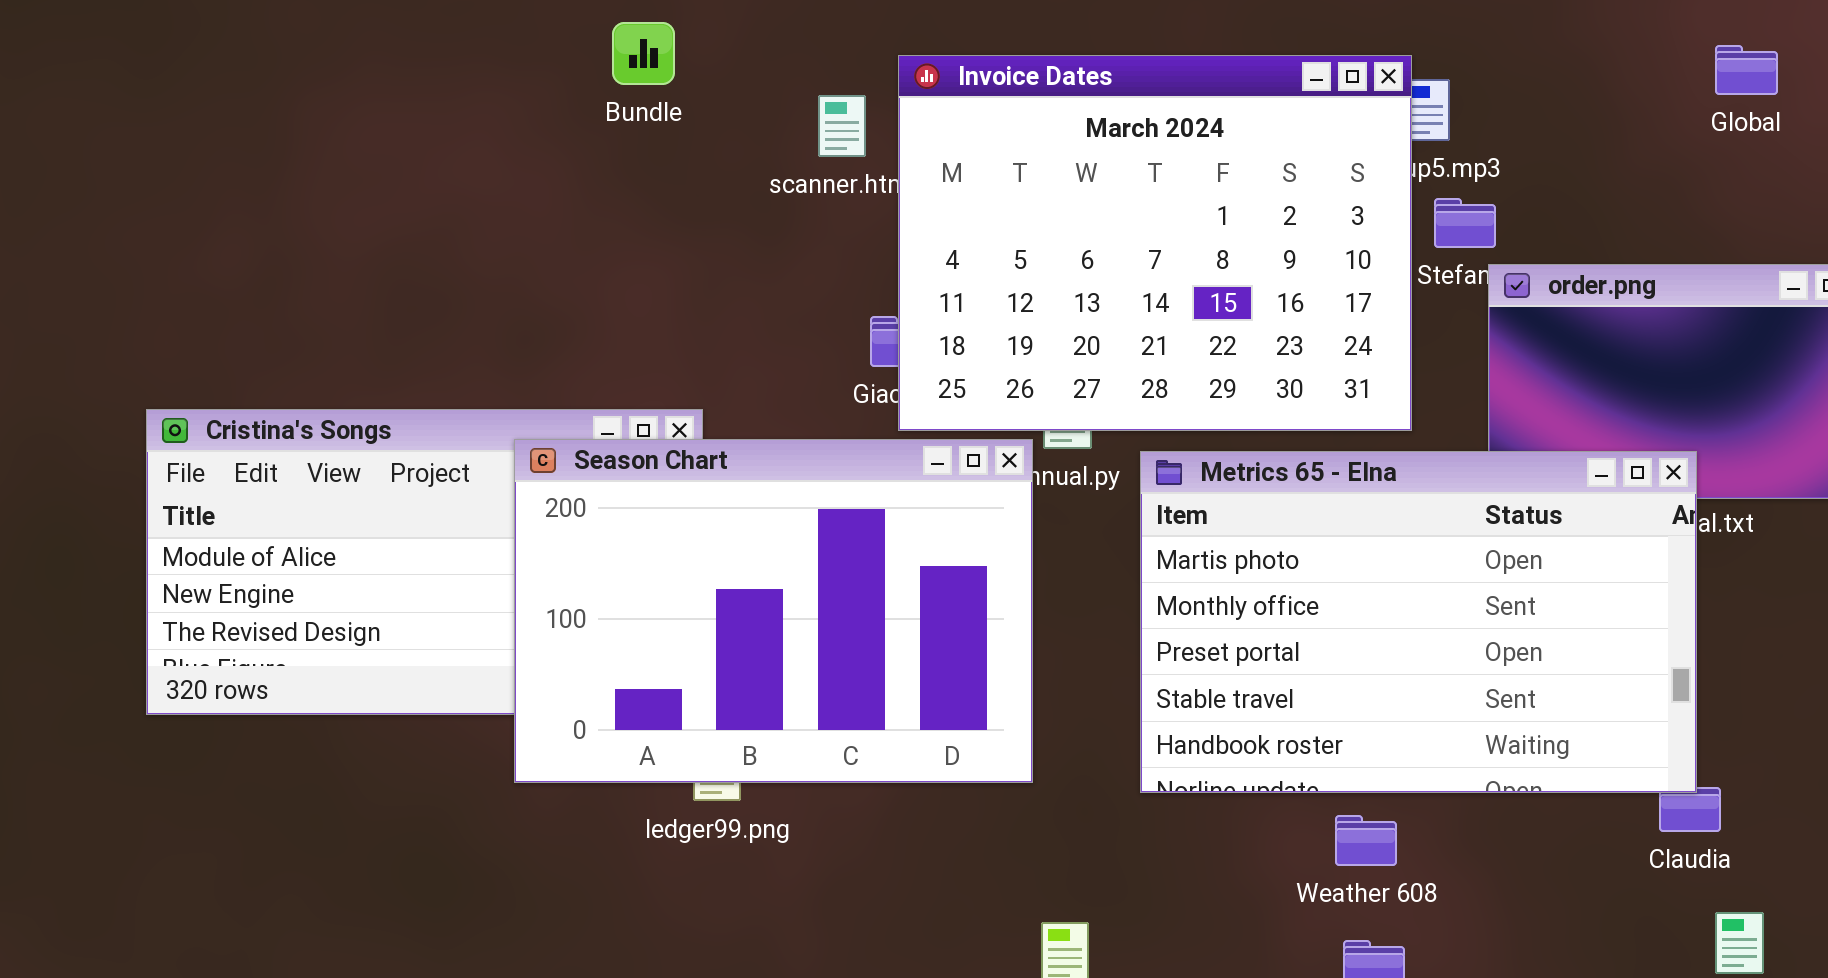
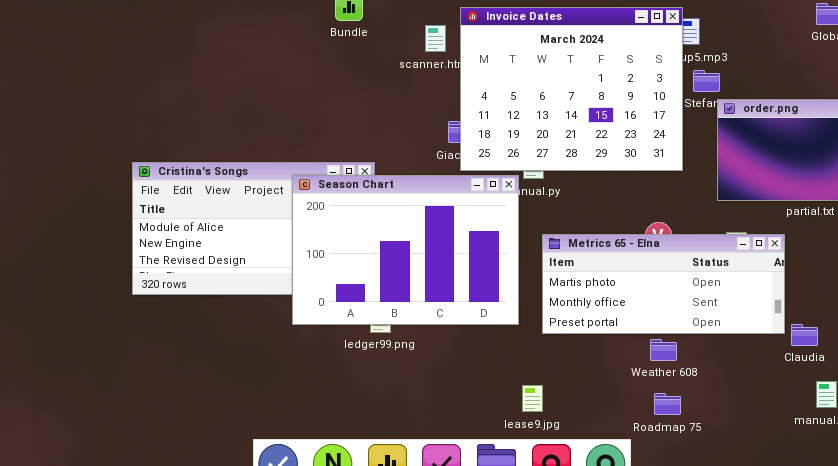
Metrics 65 - Elna: [1140,451,1697,793] -> [542,234,785,334], moved, resized

